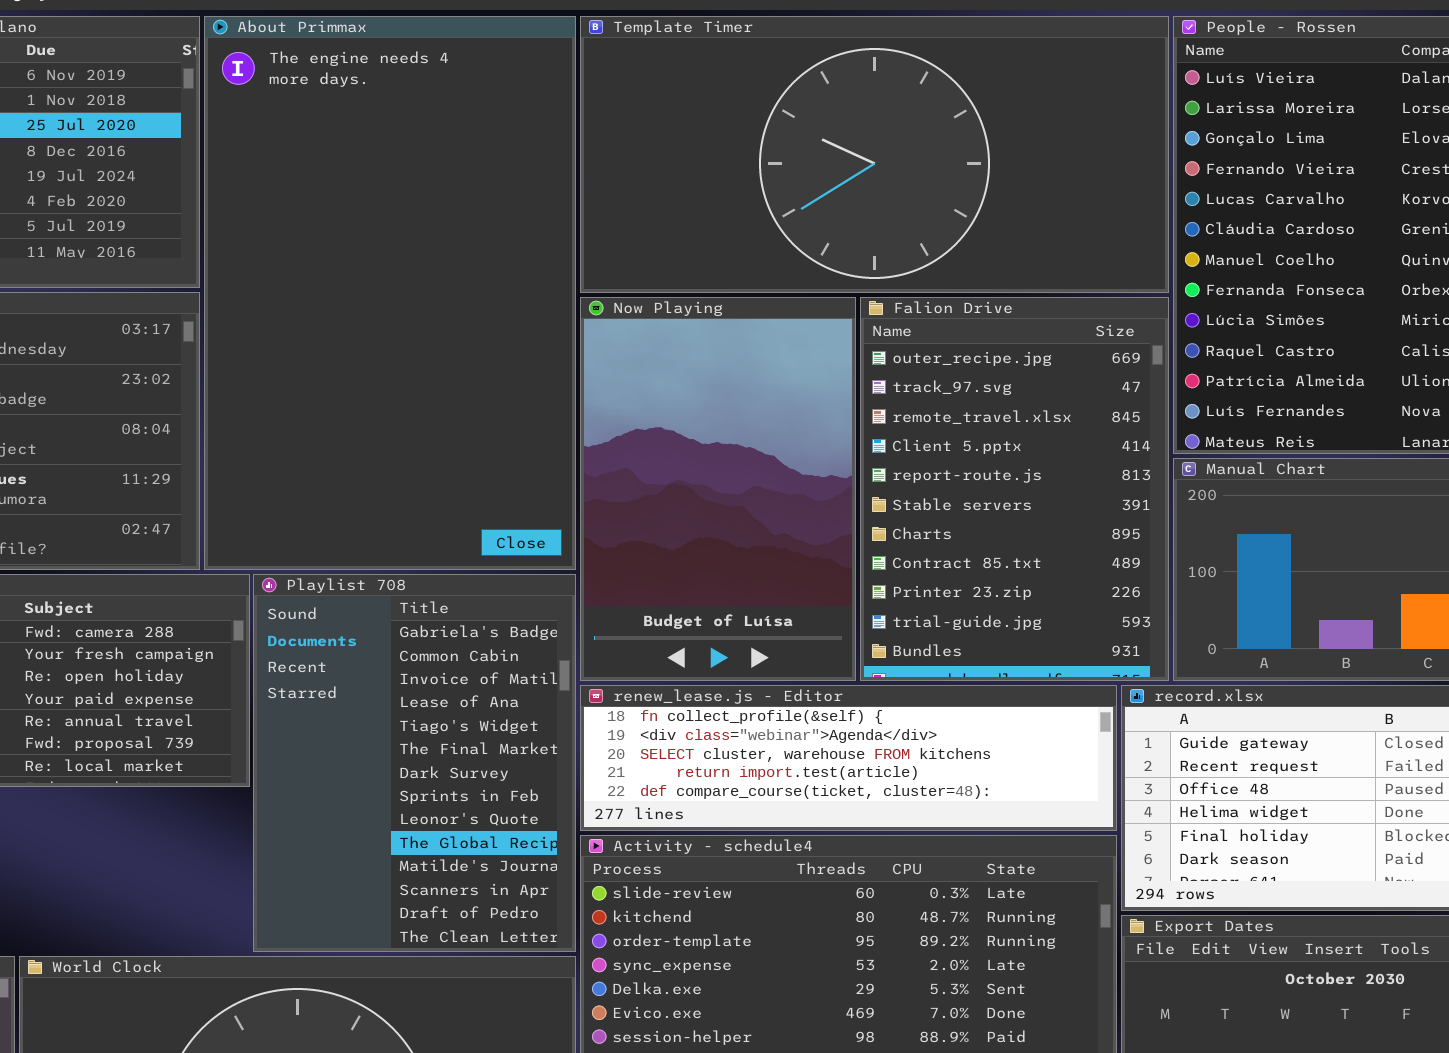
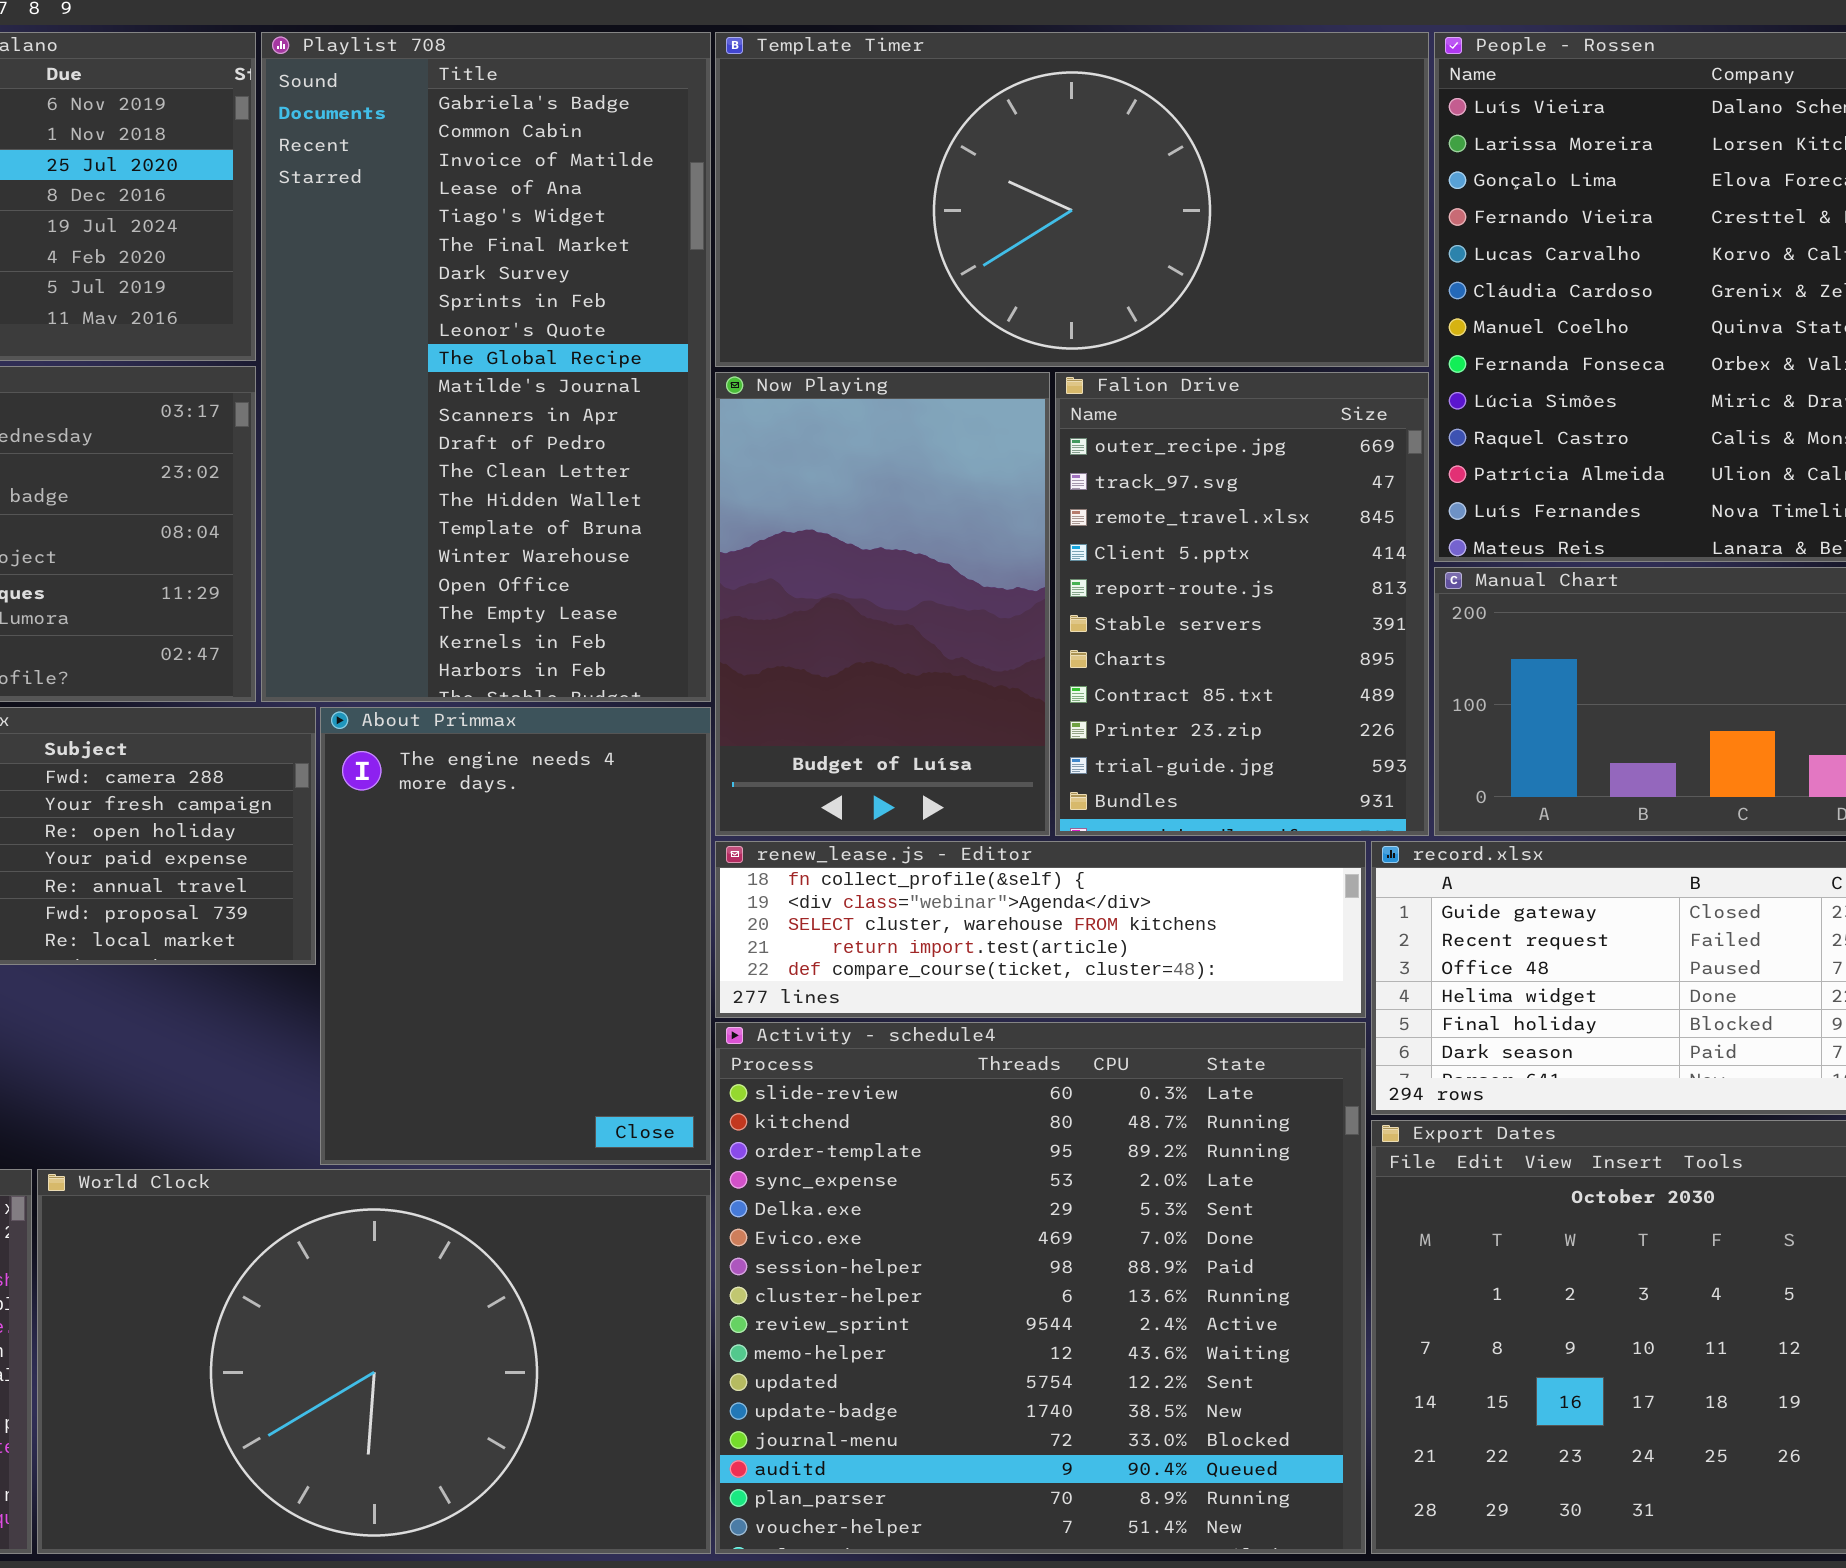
About Primmax: [204,16,576,570] -> [320,707,711,1165], moved, resized
Playlist 708: [253,574,576,952] -> [261,32,711,702], moved, resized

